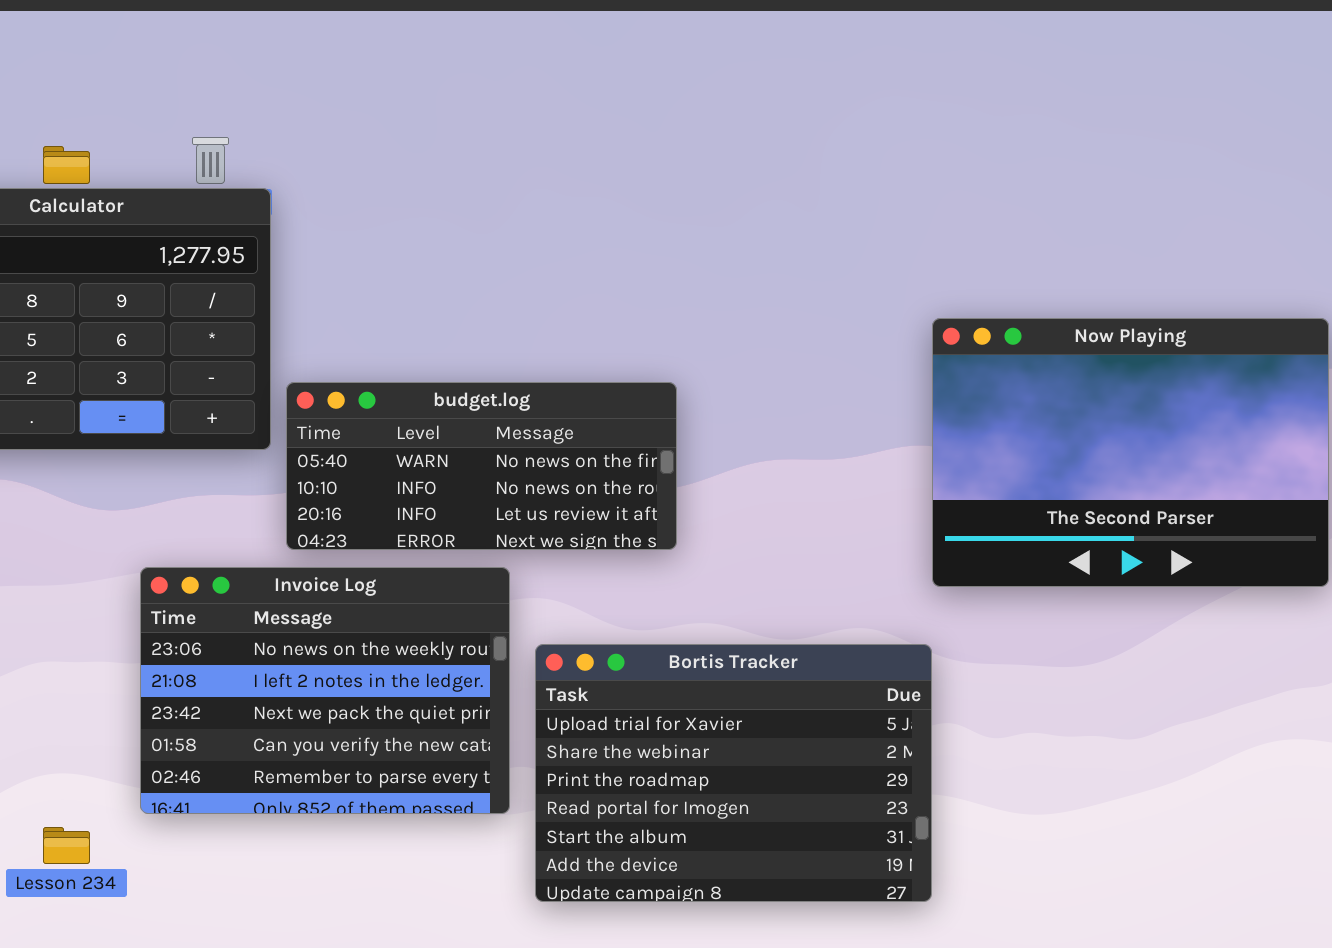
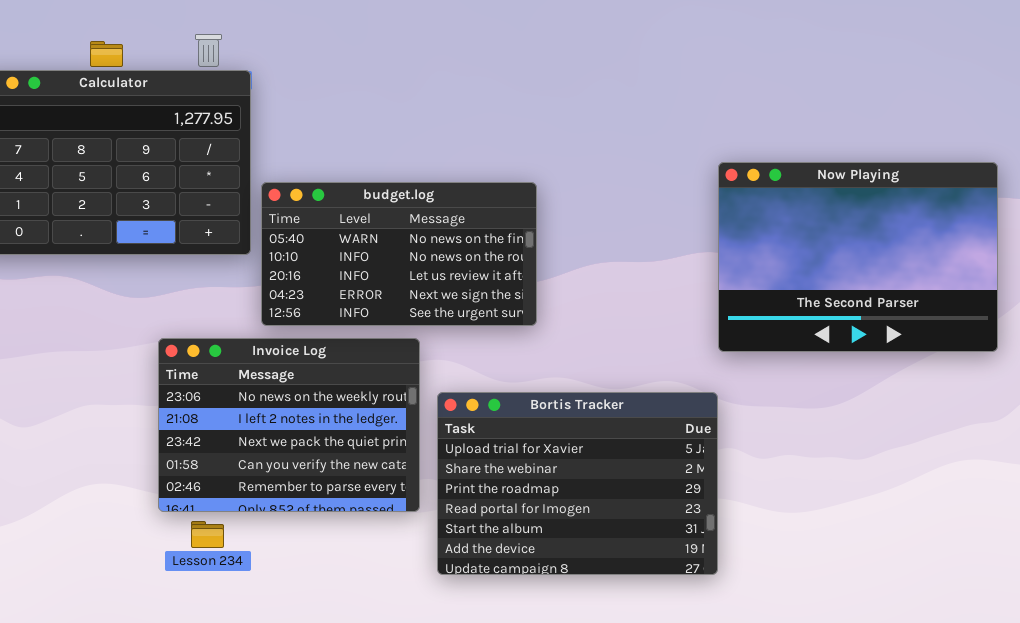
budget.log: [286,382,677,550] -> [261,182,537,326], resized
Lesson 234: [43,827,90,864] -> [191,521,224,548], moved

